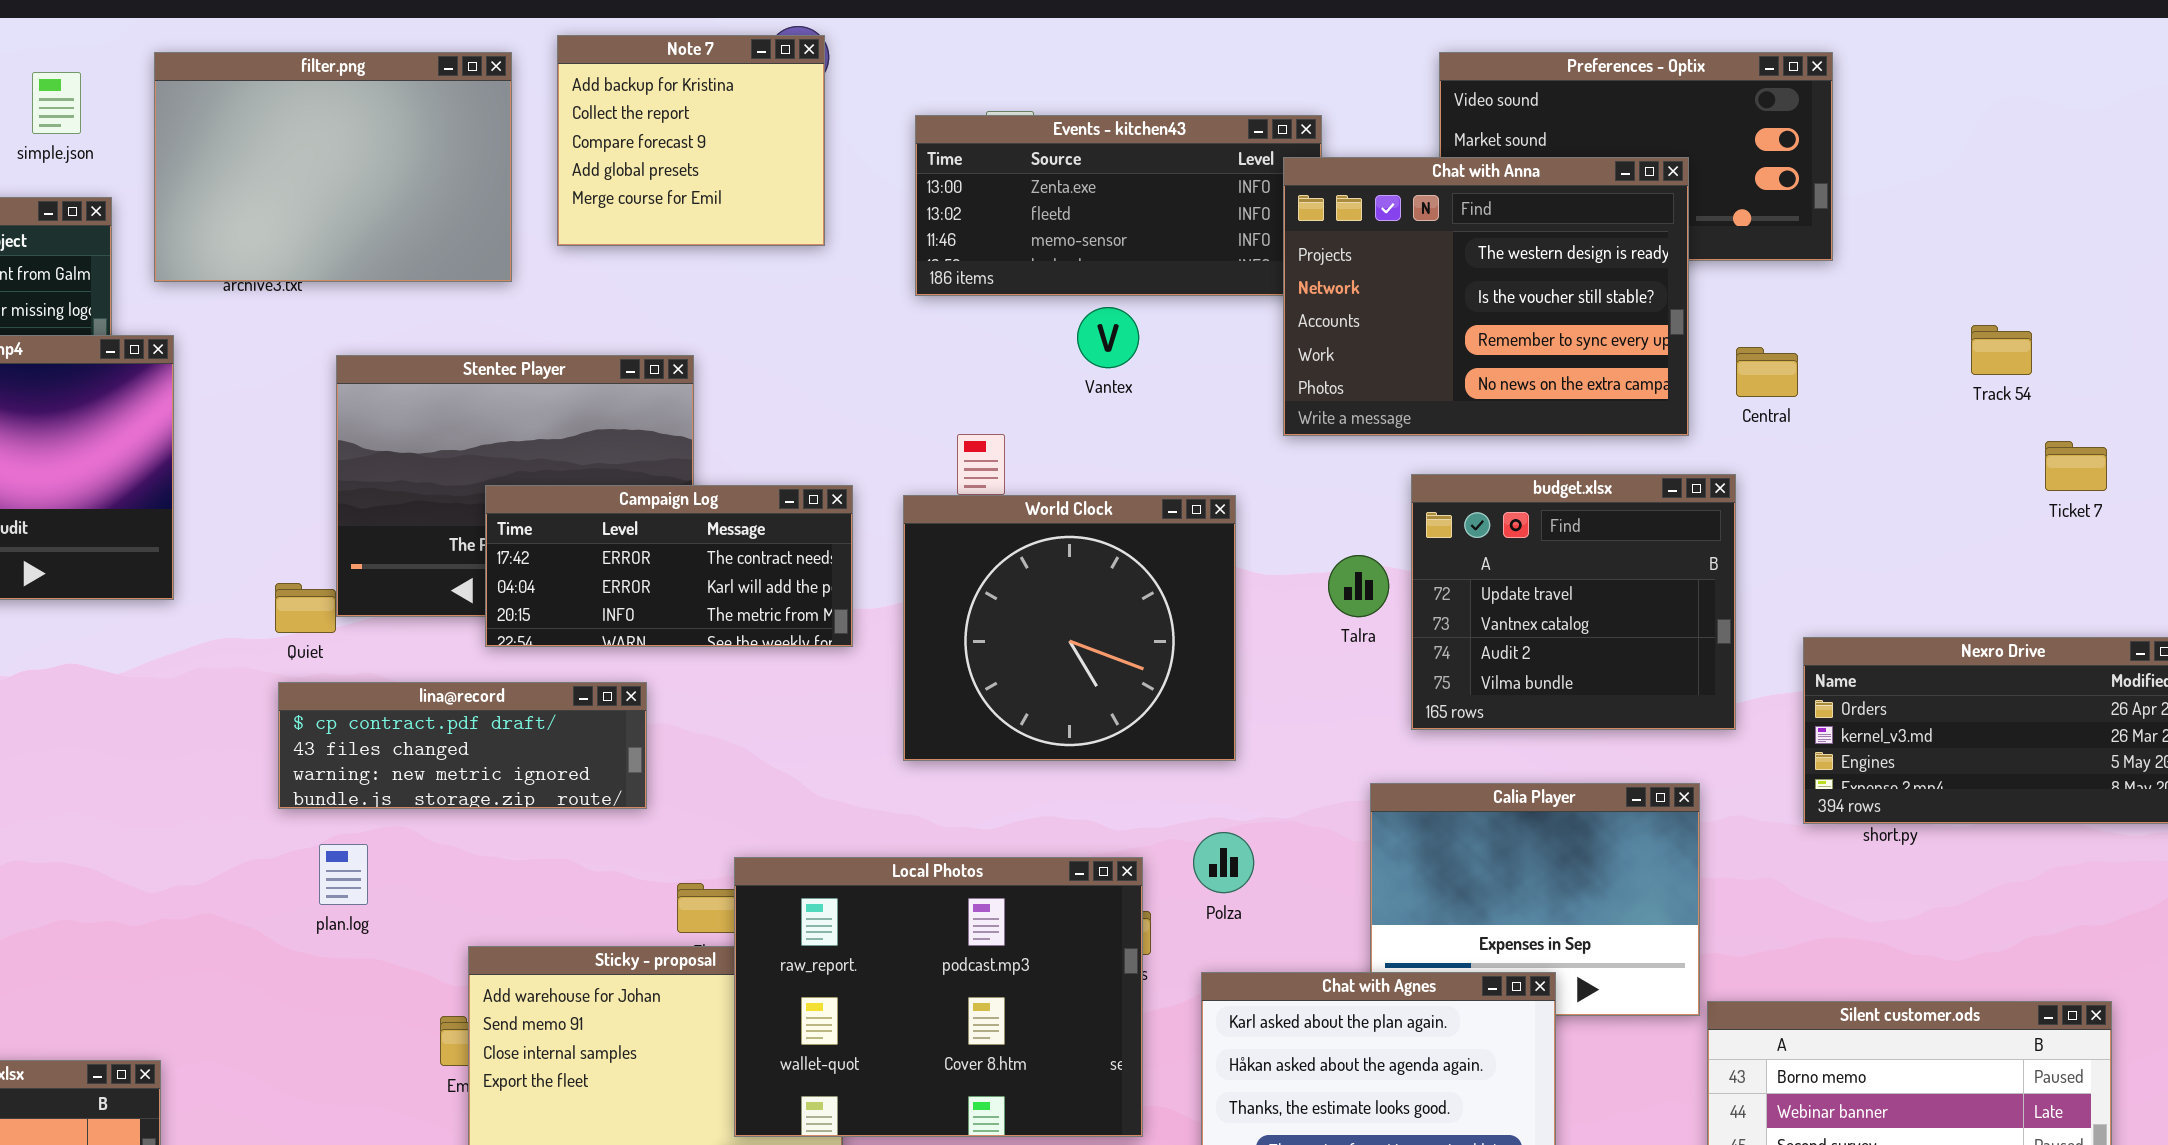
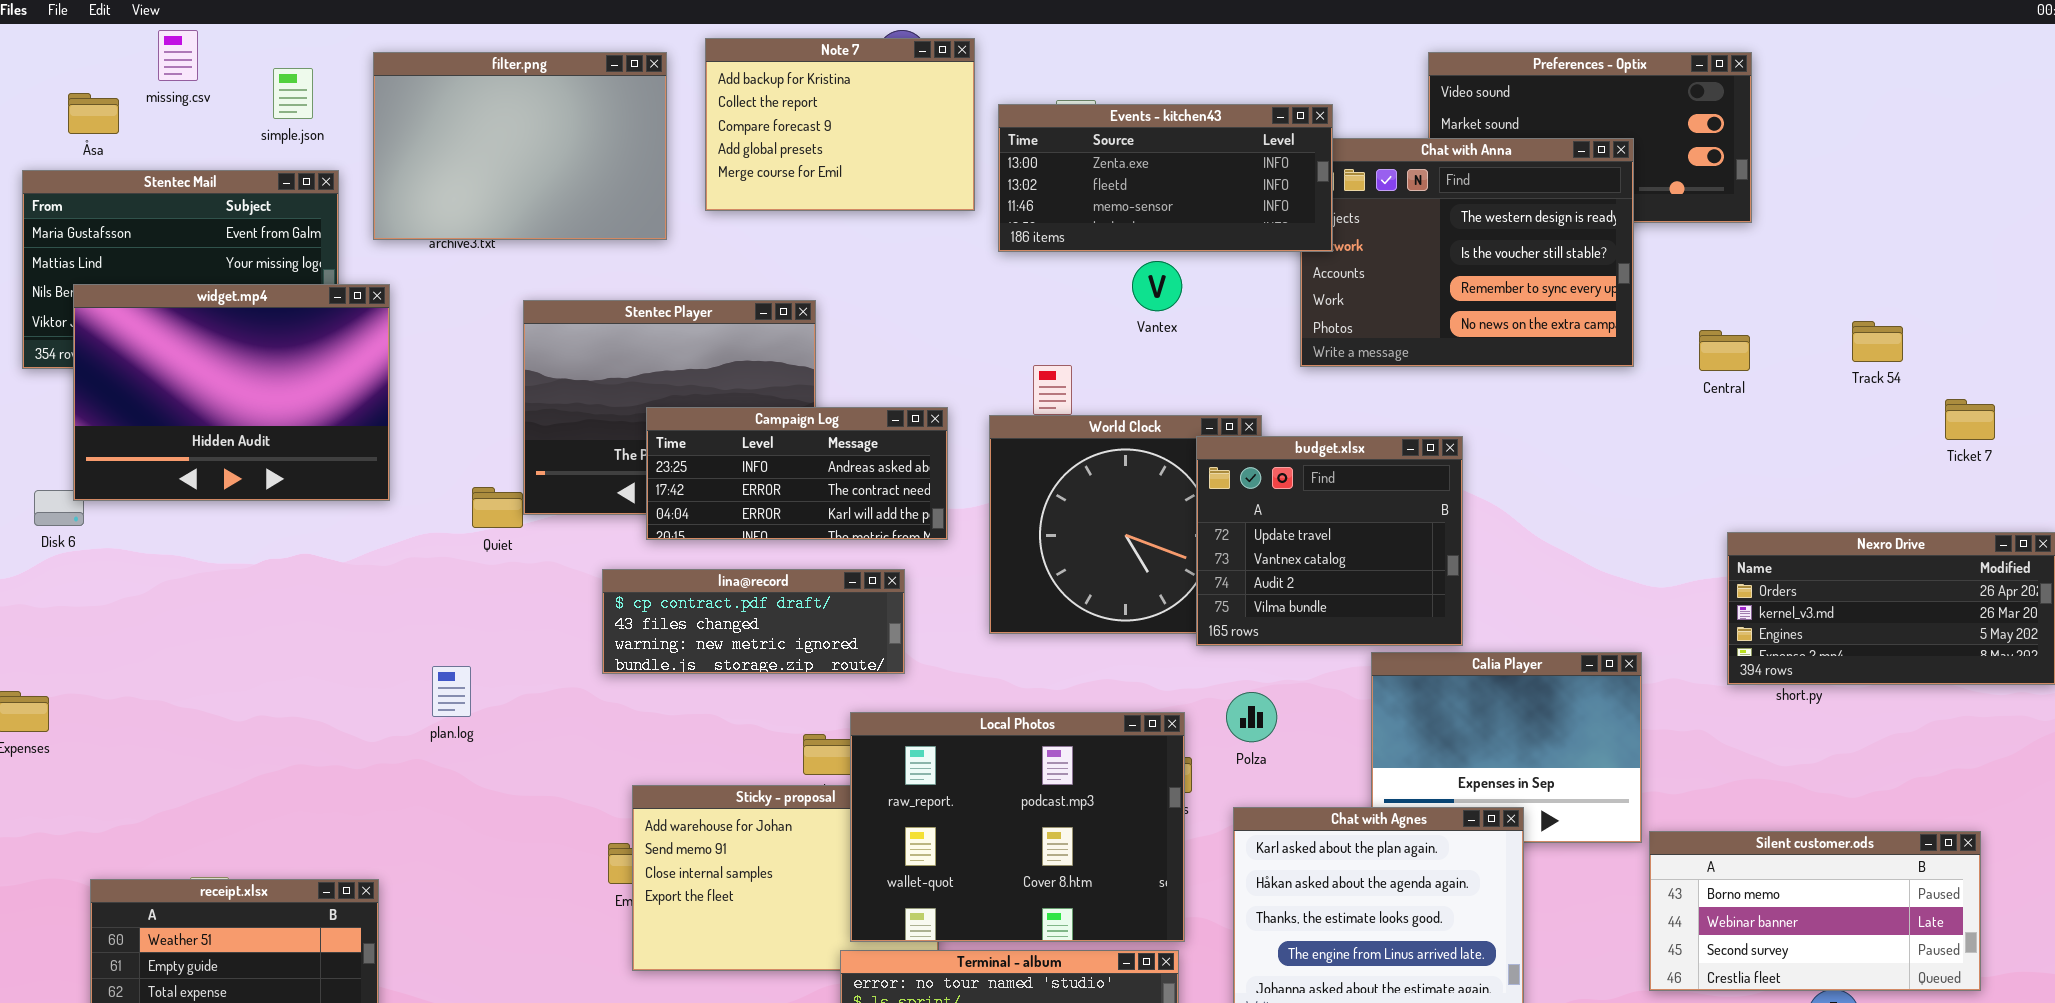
Note 7: [557,35,825,246] -> [705,38,975,211], resized
Events - kitchen43: [915,115,1322,296] -> [998,104,1333,252], raised
Track 54: [1971,325,2032,375] -> [1852,321,1903,362], moved
Central: [1736,347,1798,397] -> [1699,330,1750,371], moved
Ticket 7: [2045,441,2107,491] -> [1945,399,1995,440], moved
budget.xlsx: [1411,474,1736,730] -> [1196,436,1463,646], moved
Campaign Log: [485,485,853,647] -> [646,407,948,540], scrolled up 1 row
lina@record: [278,682,647,809] -> [602,569,905,674], moved
plan.log: [319,844,368,905] -> [432,666,471,717], moved

